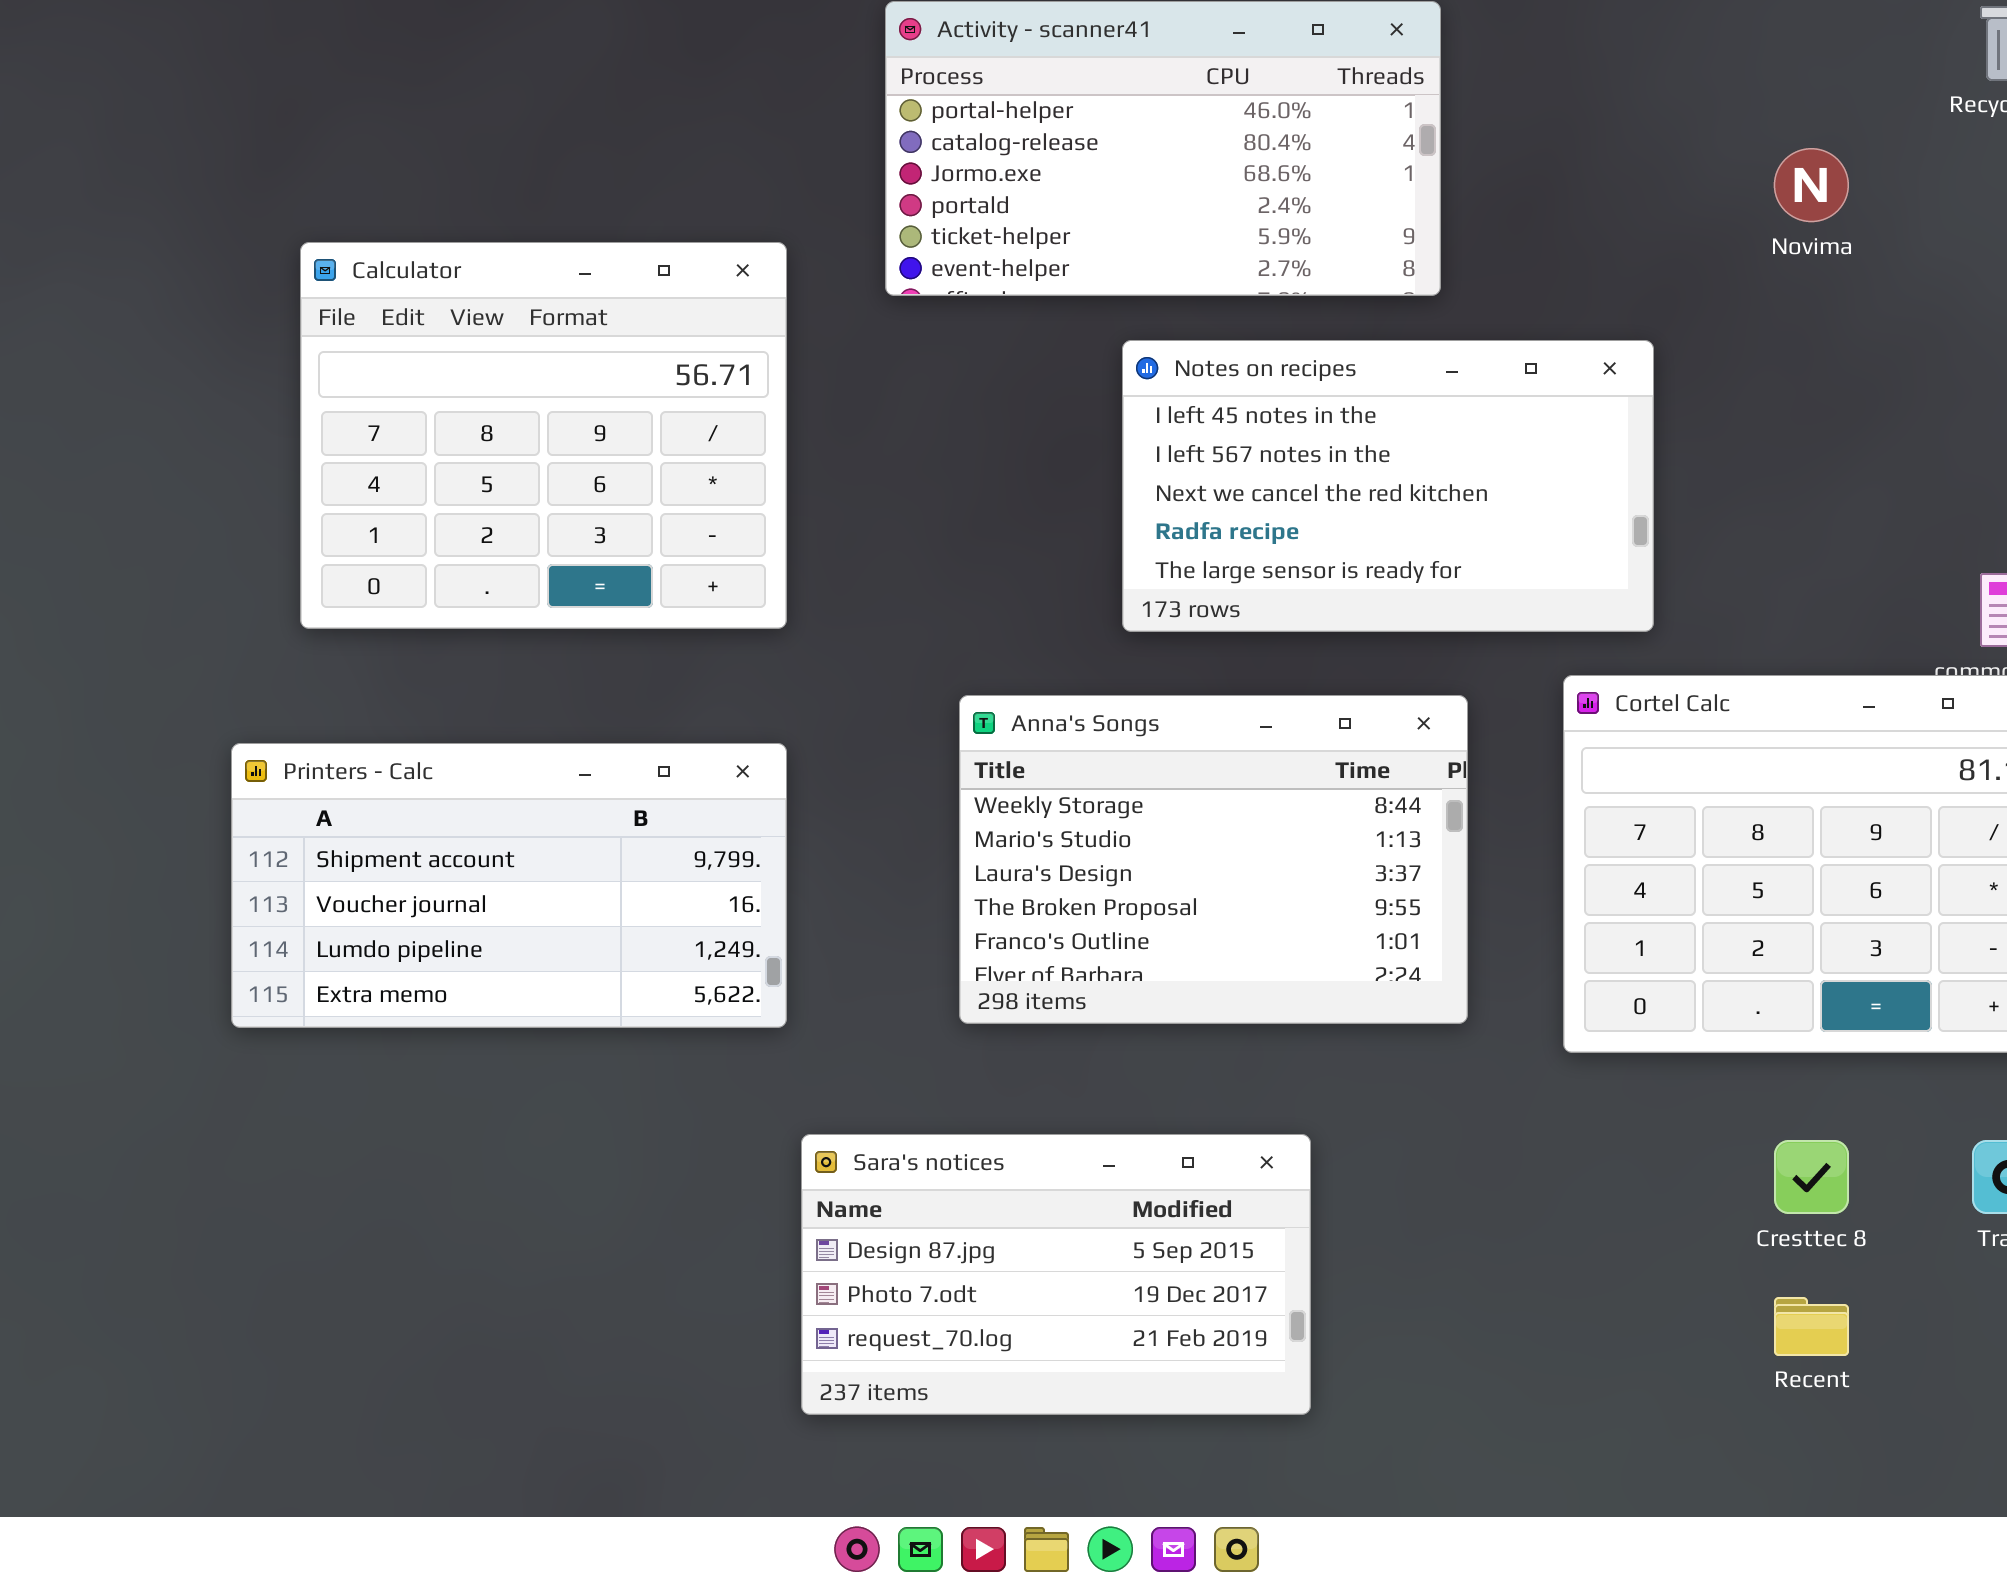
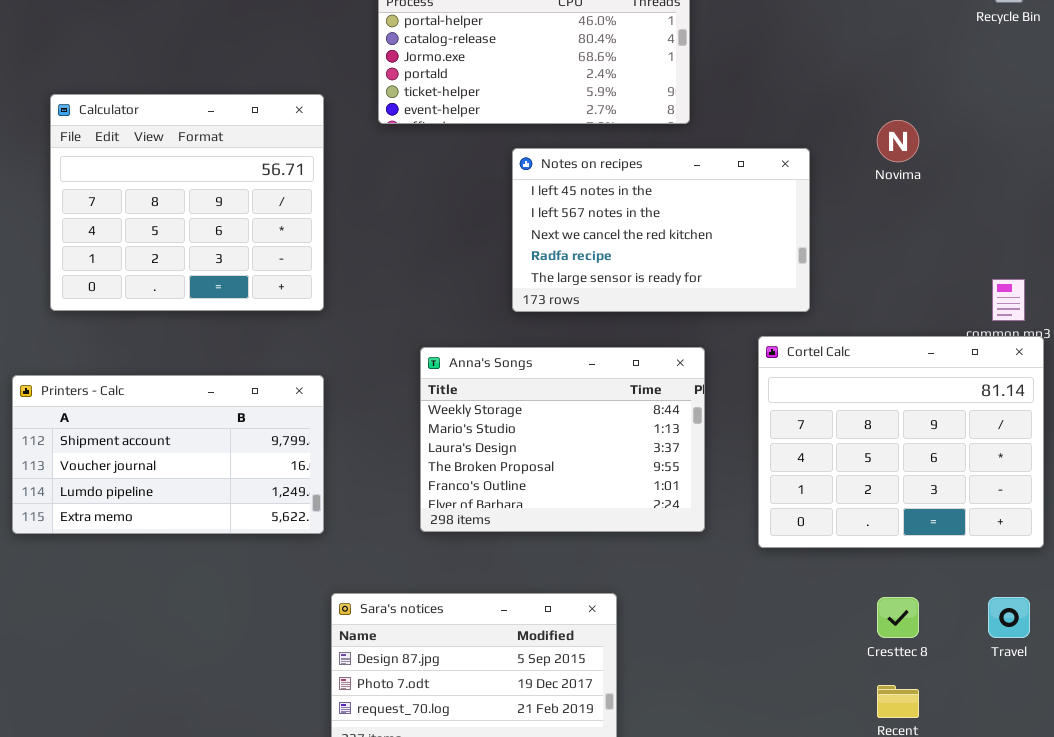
Novima: [1774,148,1849,222] -> [877,120,919,162], moved

